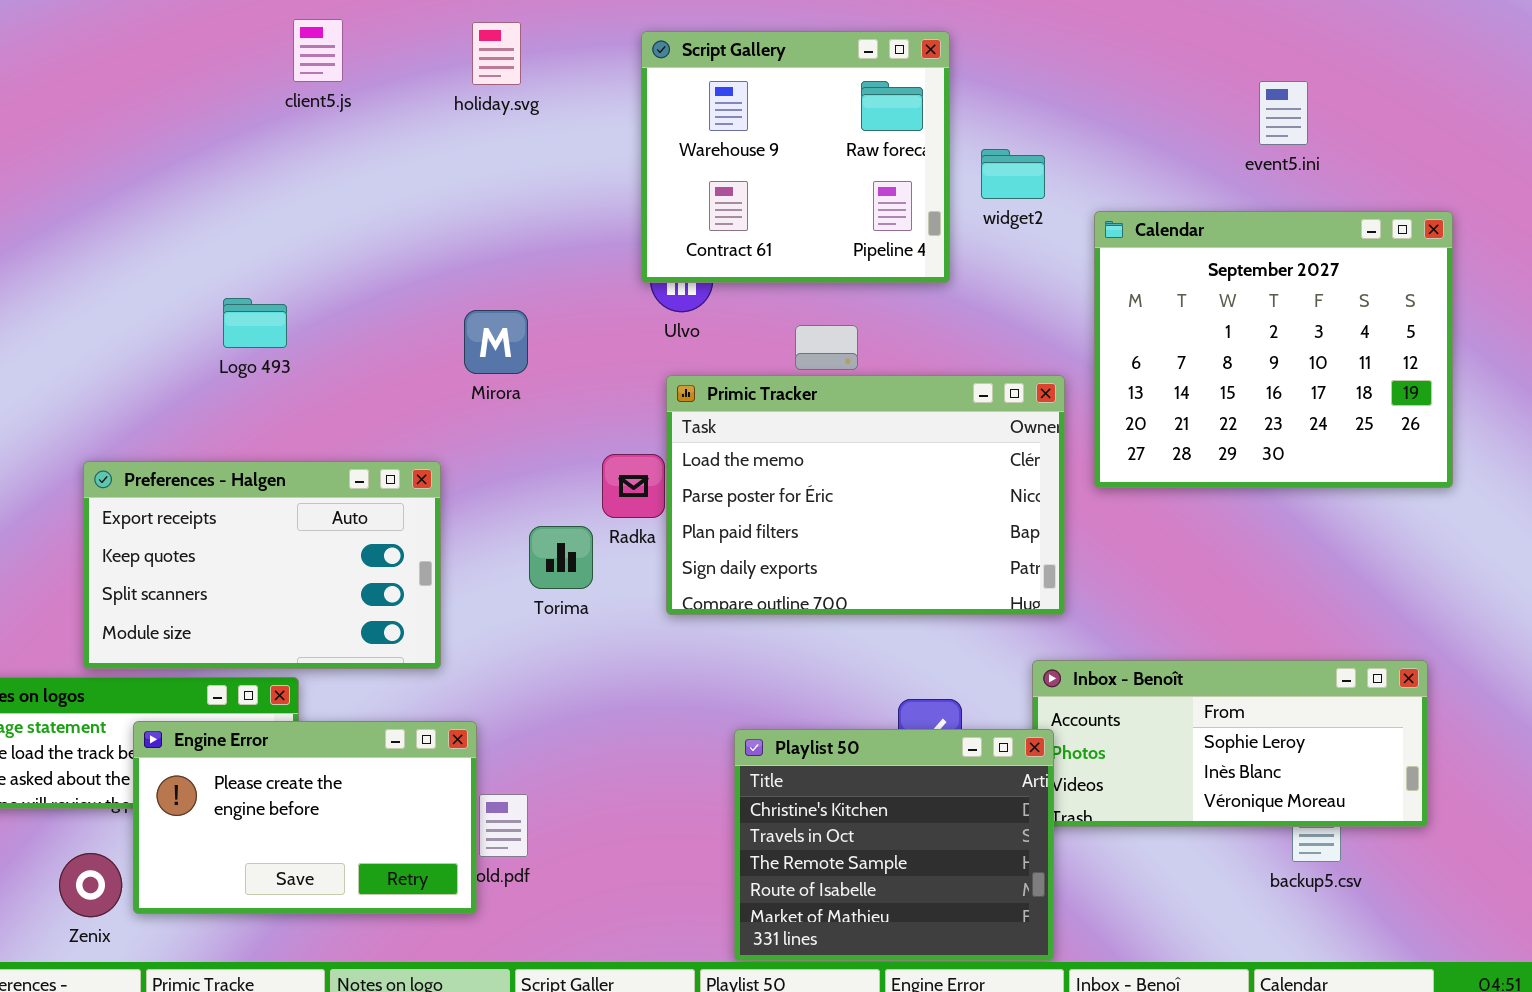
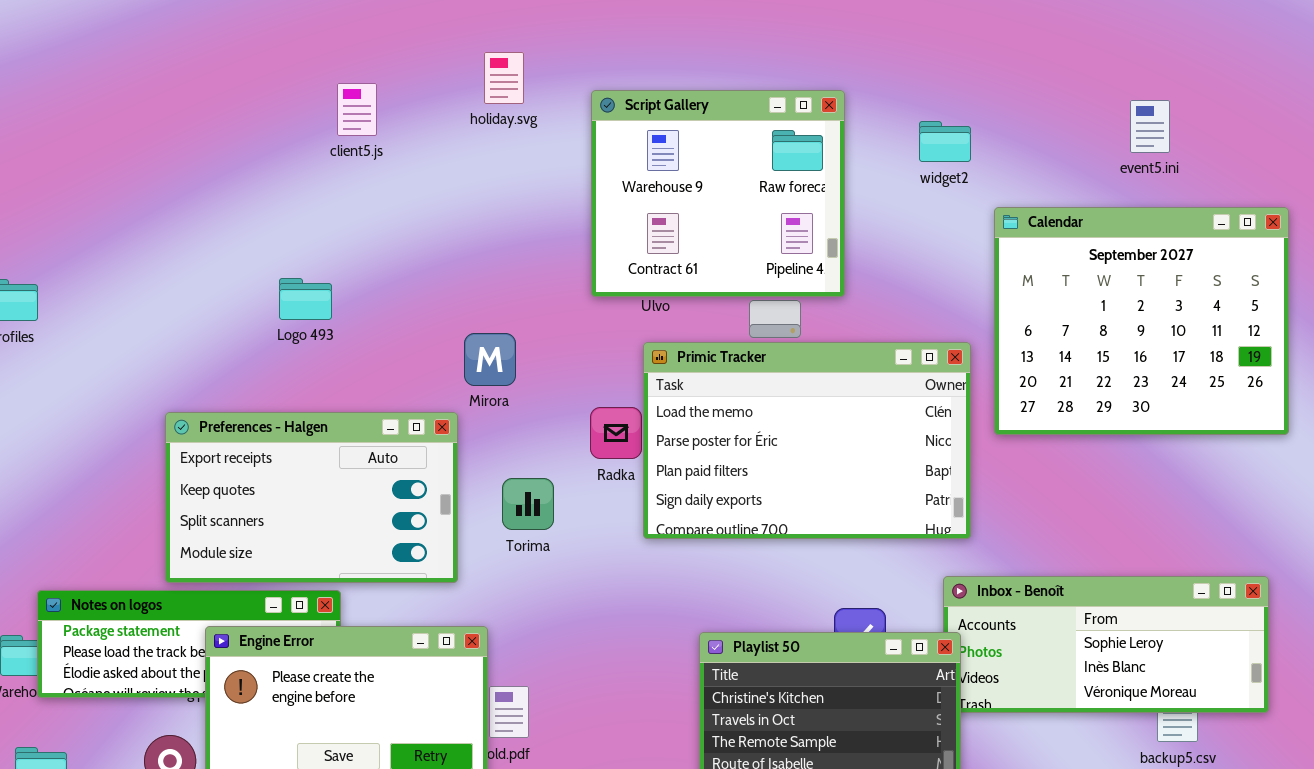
client5.js: [293,19,343,82] -> [337,83,377,136], moved
Script Gallery: [641,31,950,283] -> [591,90,845,297], moved
widget2: [981,149,1045,199] -> [919,121,971,162], moved
Mirora: [464,310,528,374] -> [464,333,516,386], moved
Torima: [529,526,593,589] -> [502,478,554,530], moved

